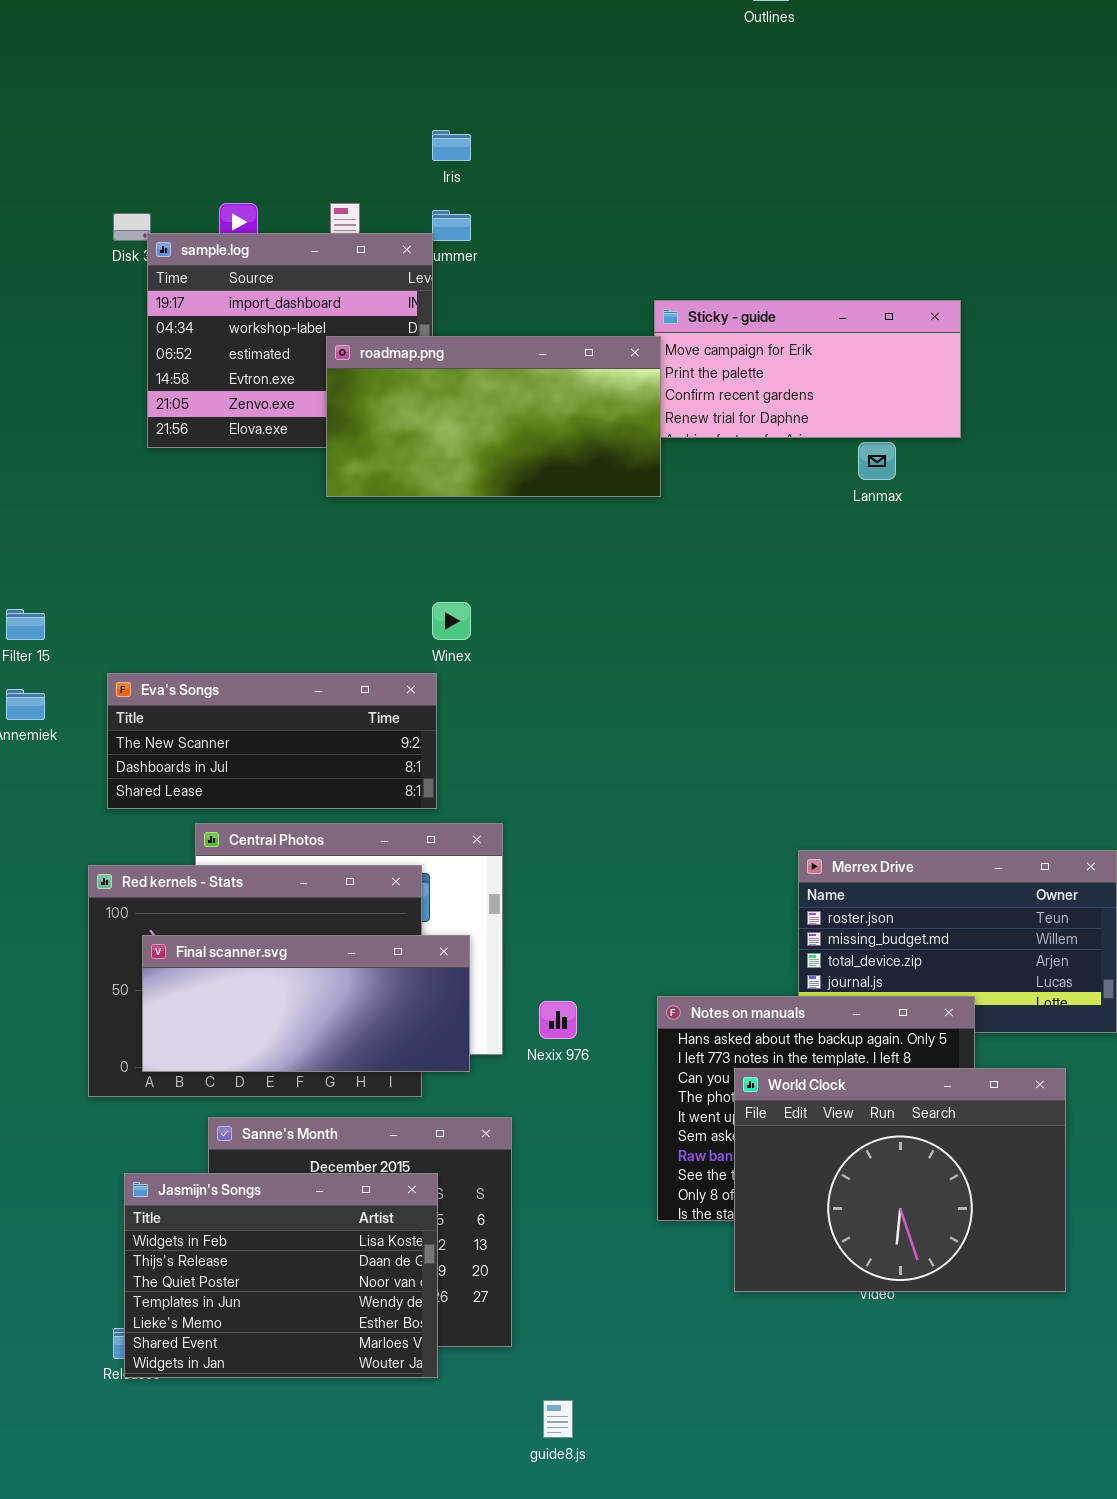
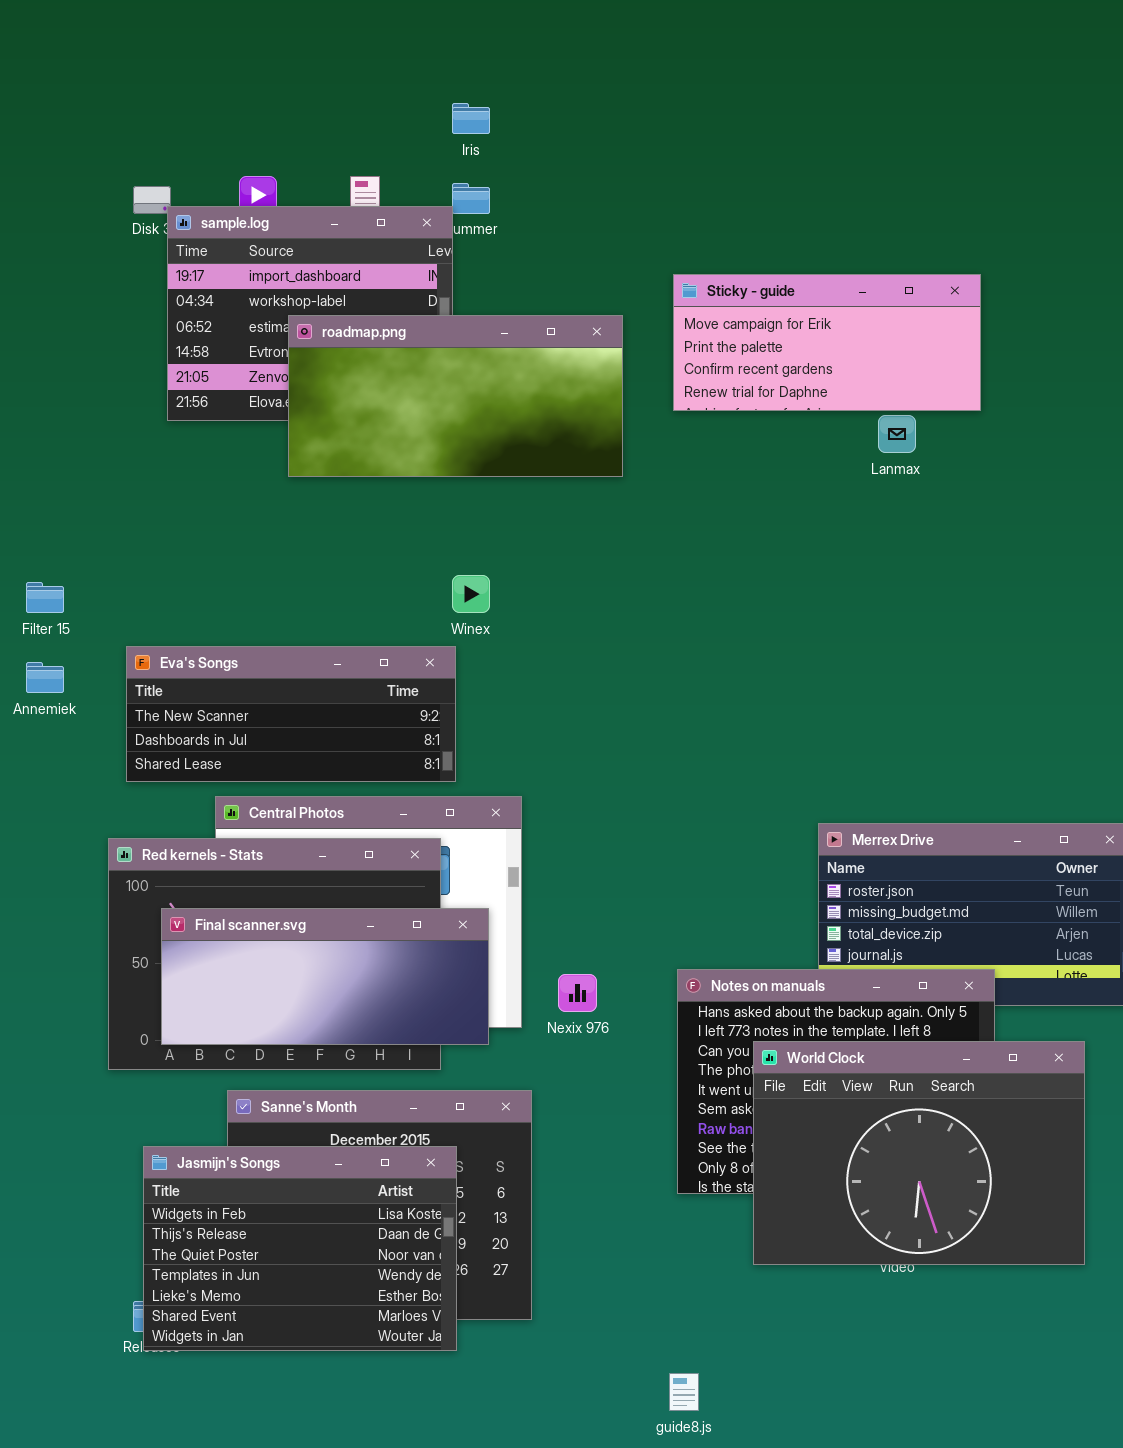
roadmap.png: [326,336,661,497] -> [288,315,623,477], moved
guide8.js: [543,1400,573,1438] -> [669,1373,699,1411], moved

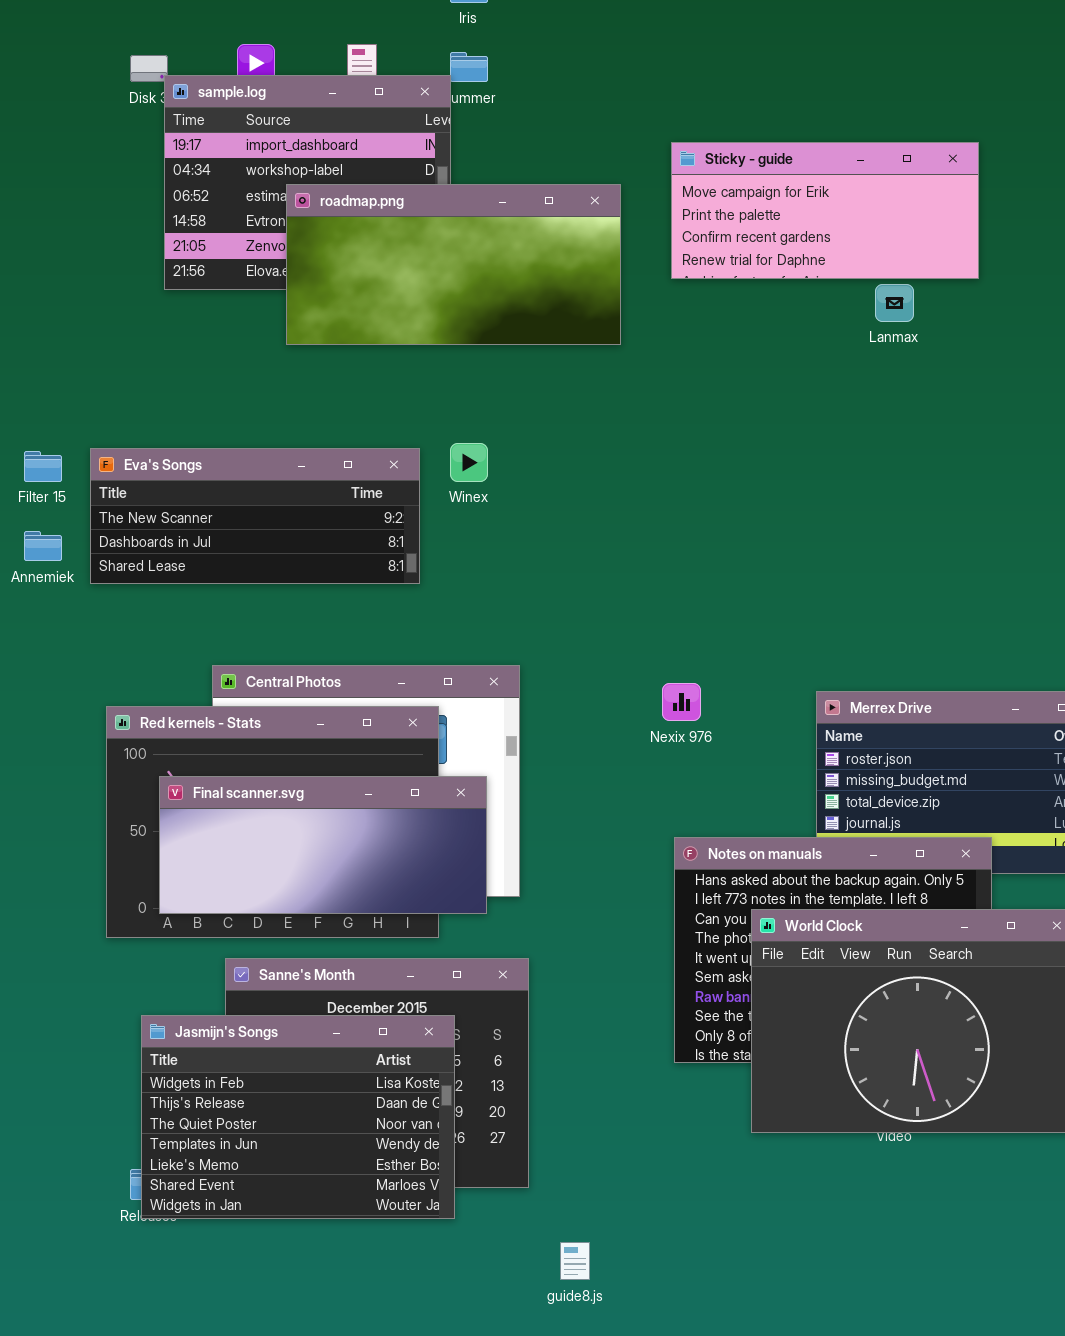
Eva's Songs: [126,646,456,782] -> [90,448,420,584], moved
Nexix 976: [558,974,597,1012] -> [662,683,701,721], moved
guide8.js: [669,1373,699,1411] -> [560,1242,590,1280], moved

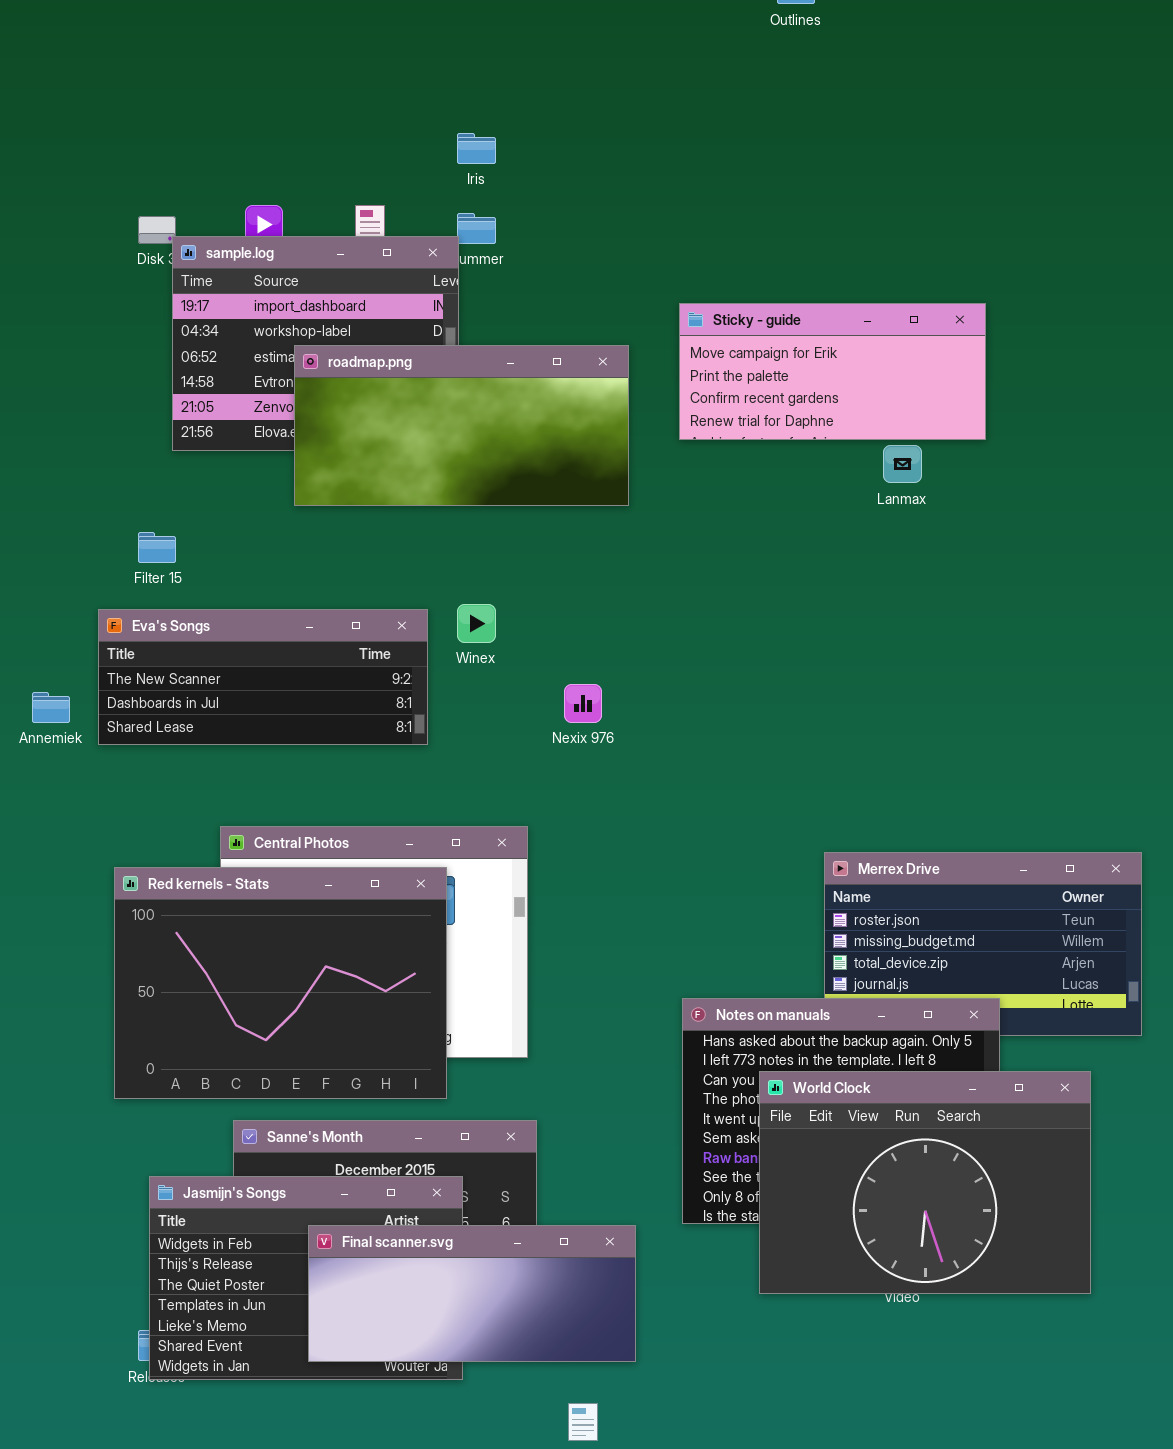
Filter 15: [24,451,62,482] -> [138,532,176,563], moved
Nexix 976: [662,683,701,721] -> [564,684,602,723], moved
Final scanner.svg: [159,776,487,914] -> [308,1225,636,1362], moved

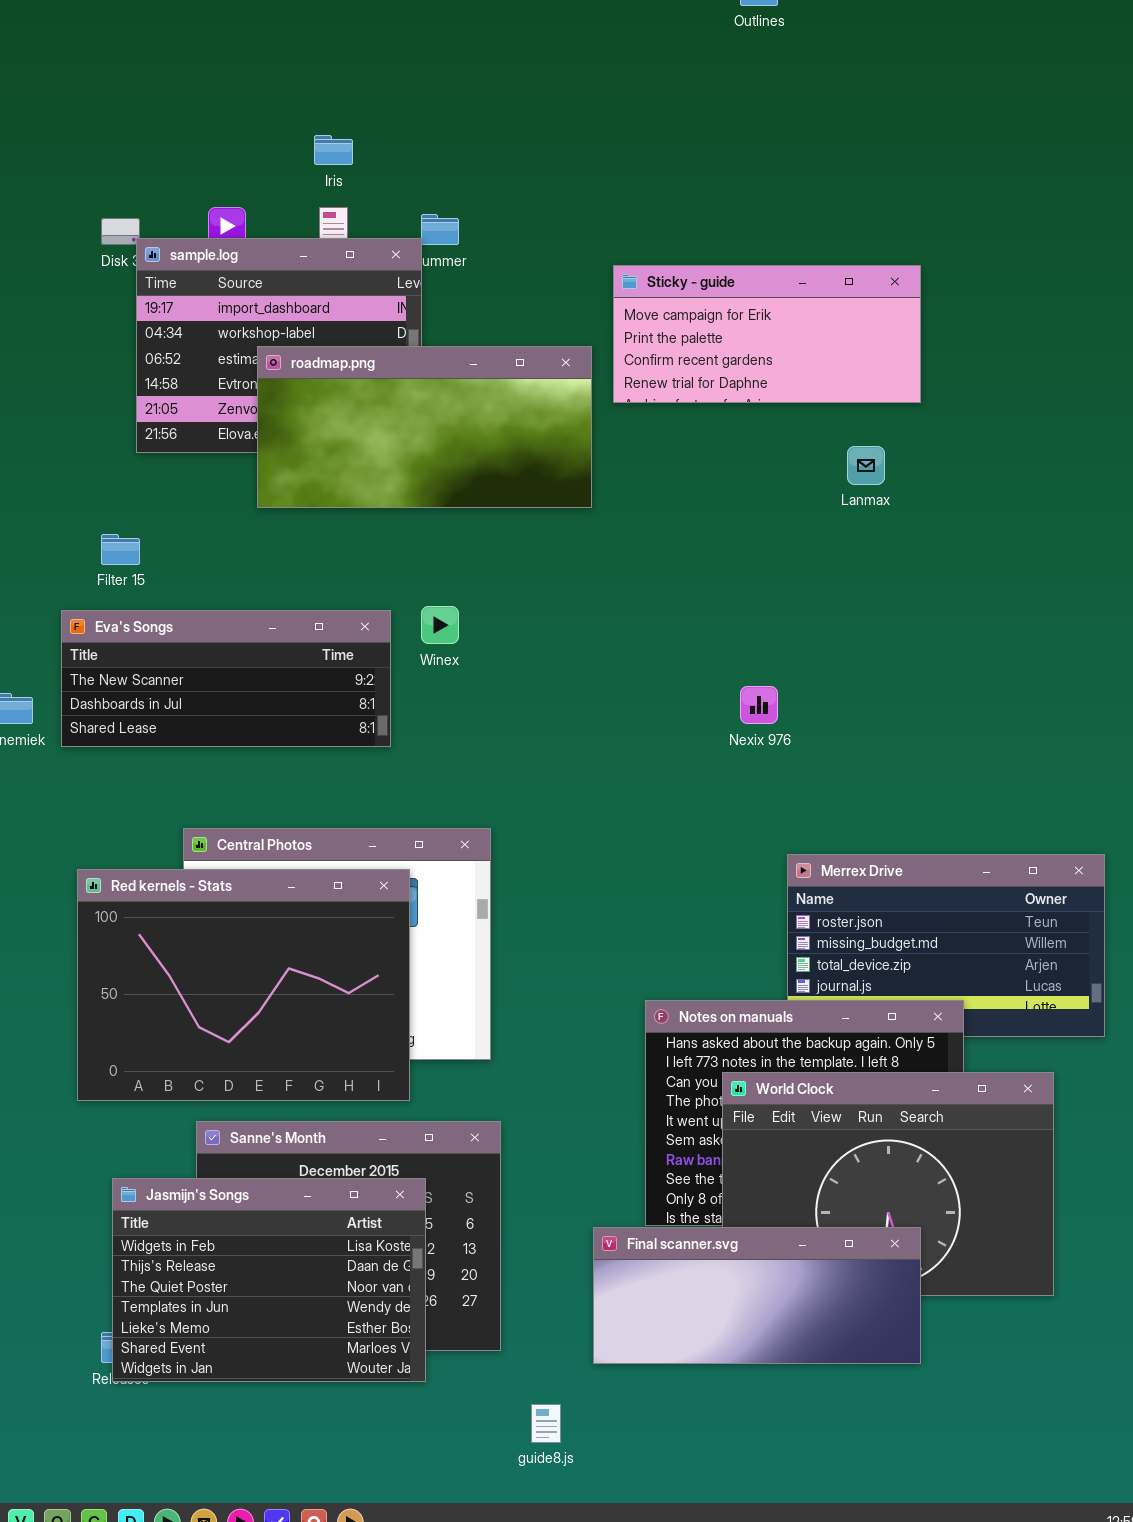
Iris: [457,133,496,164] -> [314,135,353,165], moved
Sticky - guide: [679,303,986,440] -> [613,265,921,403], moved
Nexix 976: [564,684,602,723] -> [740,686,778,724], moved
Final scanner.svg: [308,1225,636,1362] -> [593,1227,921,1364], moved

